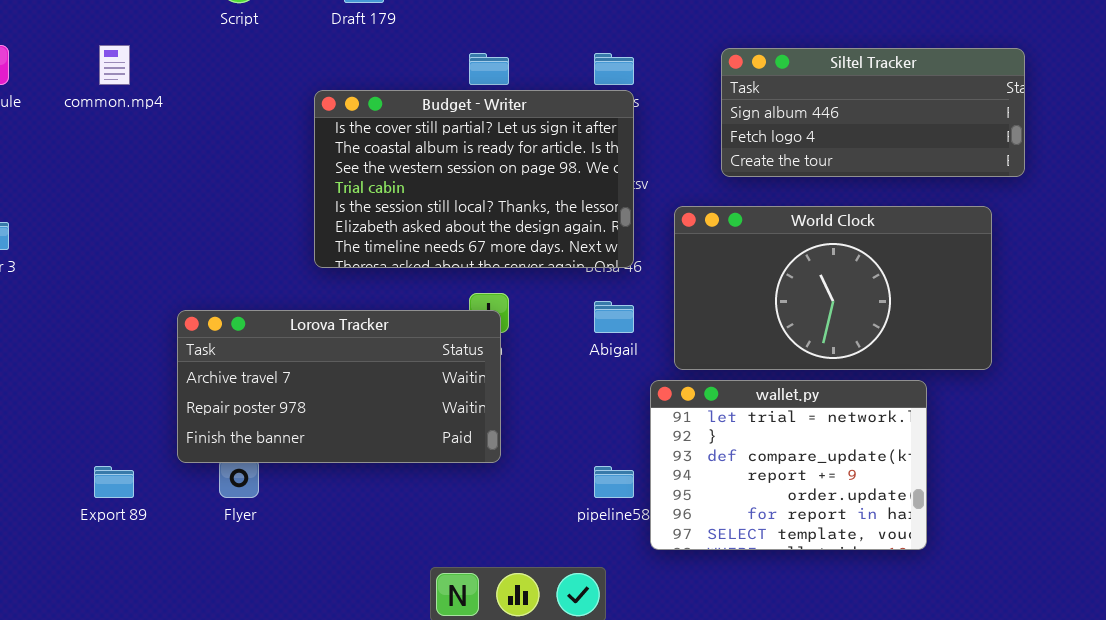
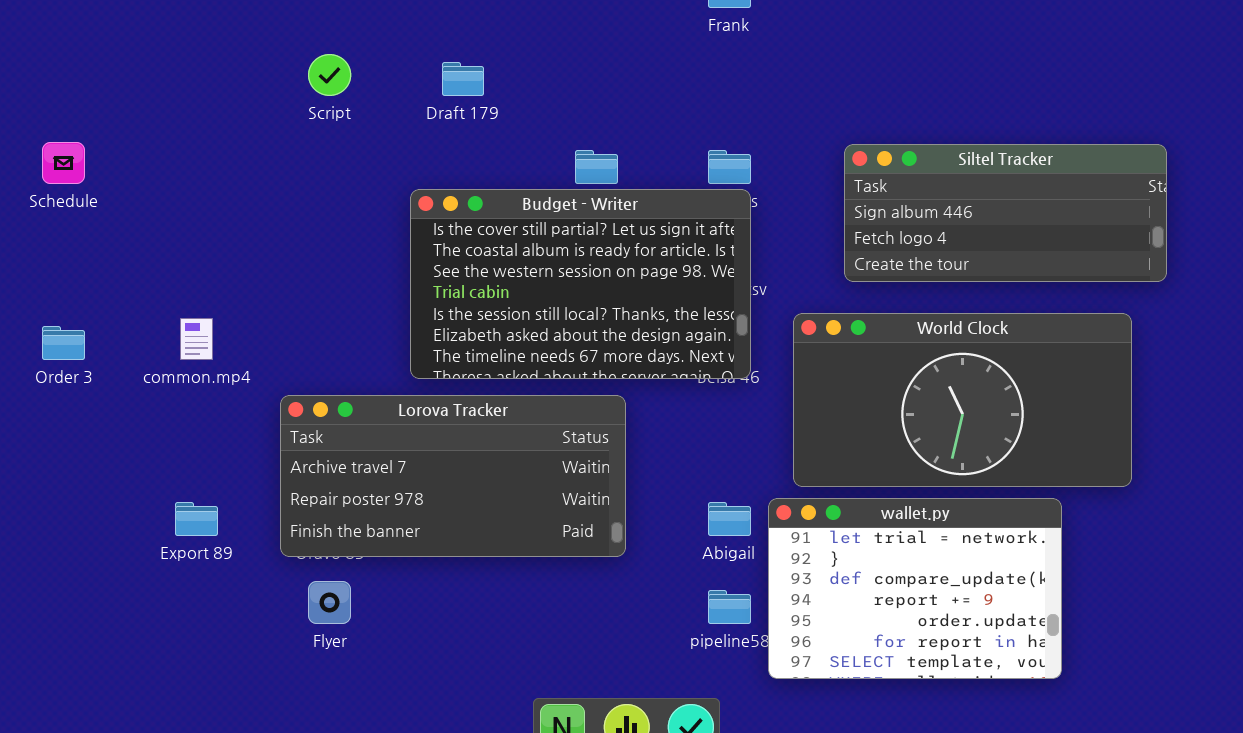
common.mp4: [99,45,130,85] -> [180,318,213,360], moved
Abigail: [594,301,634,333] -> [708,502,751,536], moved
Lorova Tracker: [177,310,501,463] -> [280,395,626,557], moved
Export 89: [94,466,134,498] -> [175,502,218,536], moved

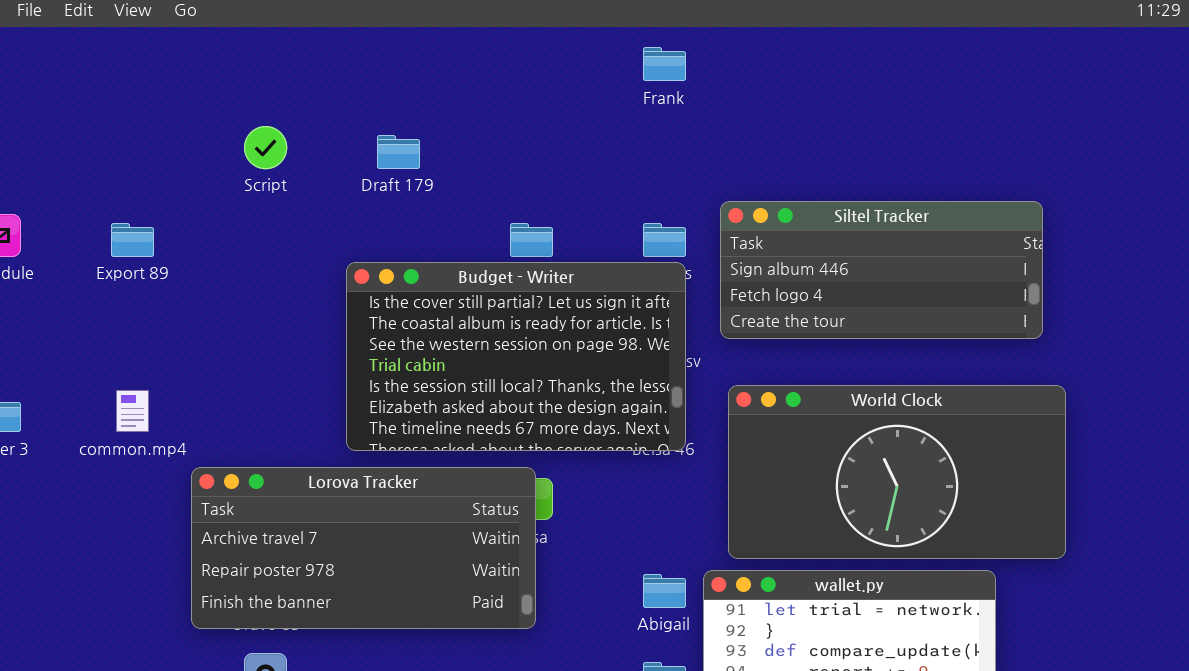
Siltel Tracker: [844,144,1167,282] -> [720,201,1043,339], moved
Lorova Tracker: [280,395,626,557] -> [191,467,536,629], moved
Export 89: [175,502,218,536] -> [111,223,154,257], moved

